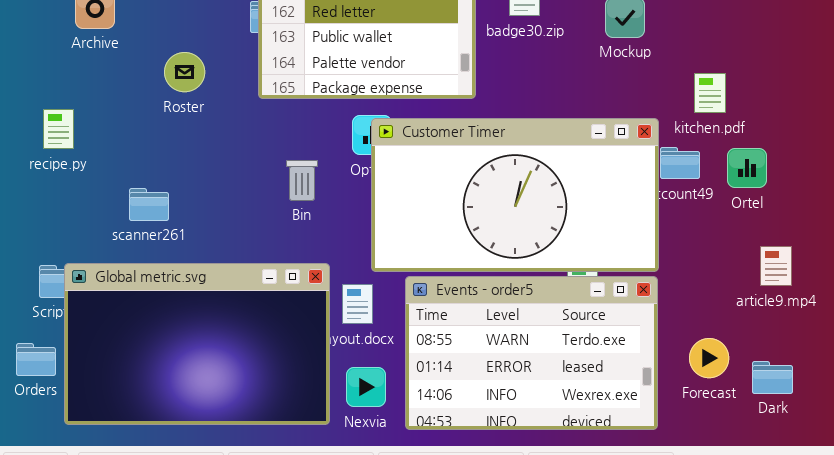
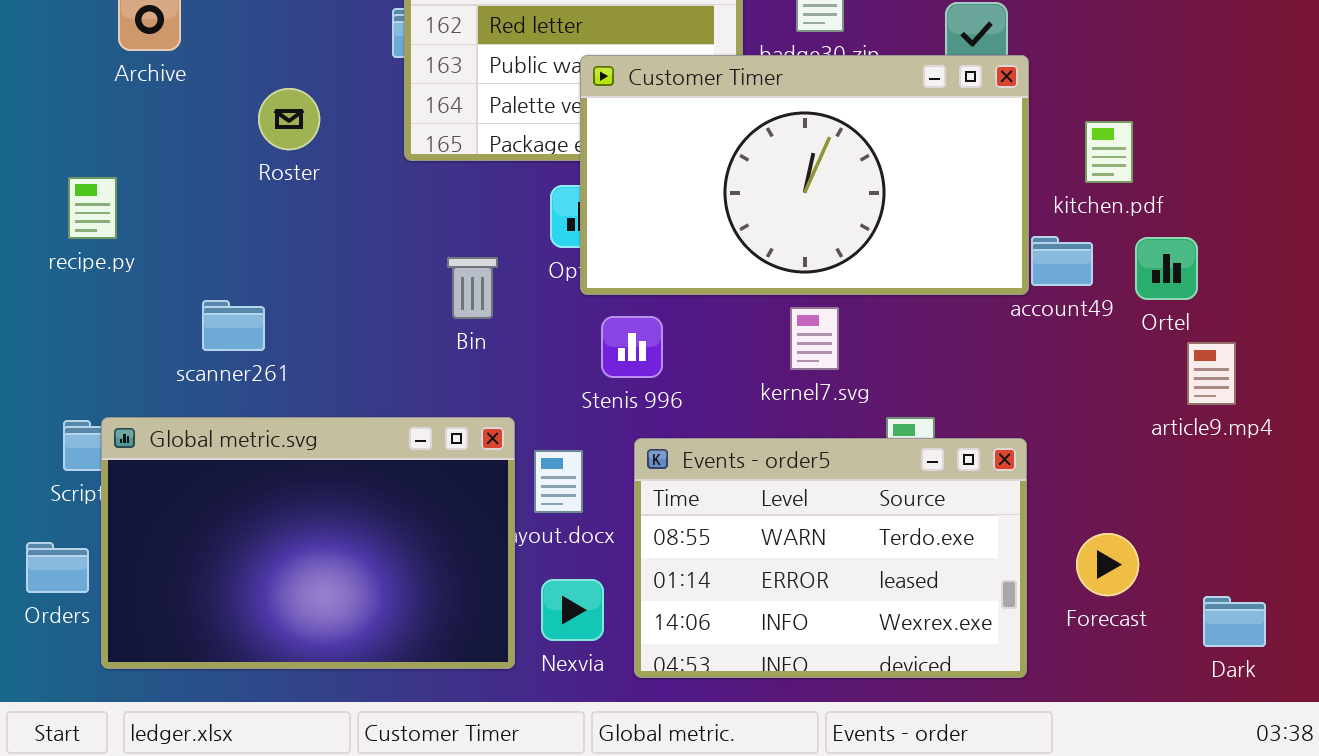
Customer Timer: [371,118,659,272] -> [580,55,1029,295], moved
article9.mp4: [760,246,792,286] -> [1187,342,1236,405], moved
Dark: [752,361,793,394] -> [1203,596,1266,647], moved

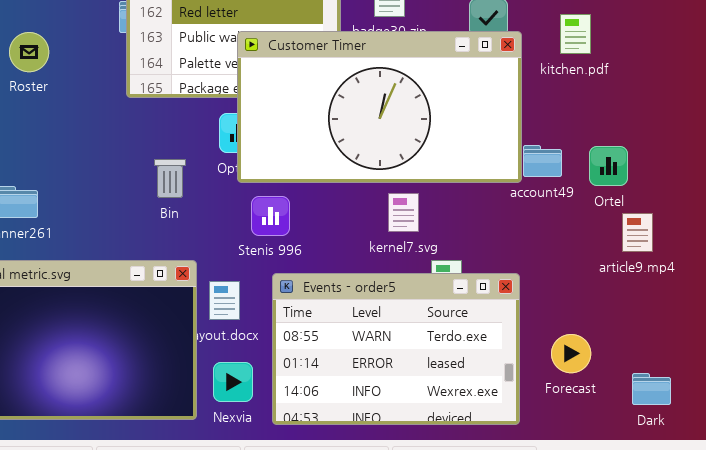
Roster: [258,88,320,150] -> [9,32,49,72], moved
kitchen.pdf: [1085,121,1133,183] -> [560,14,591,54], moved
kernel7.svg: [790,307,839,370] -> [388,193,419,232], moved

